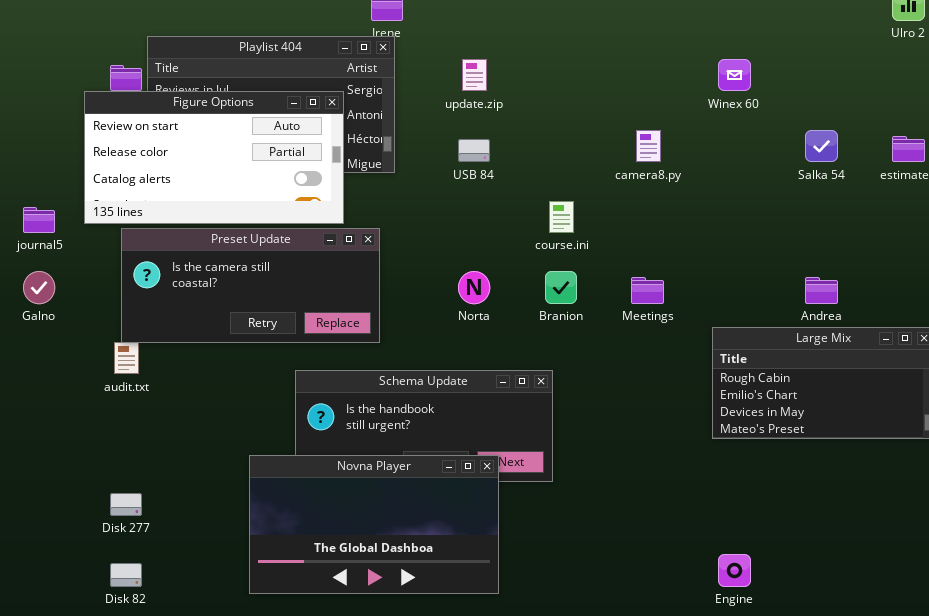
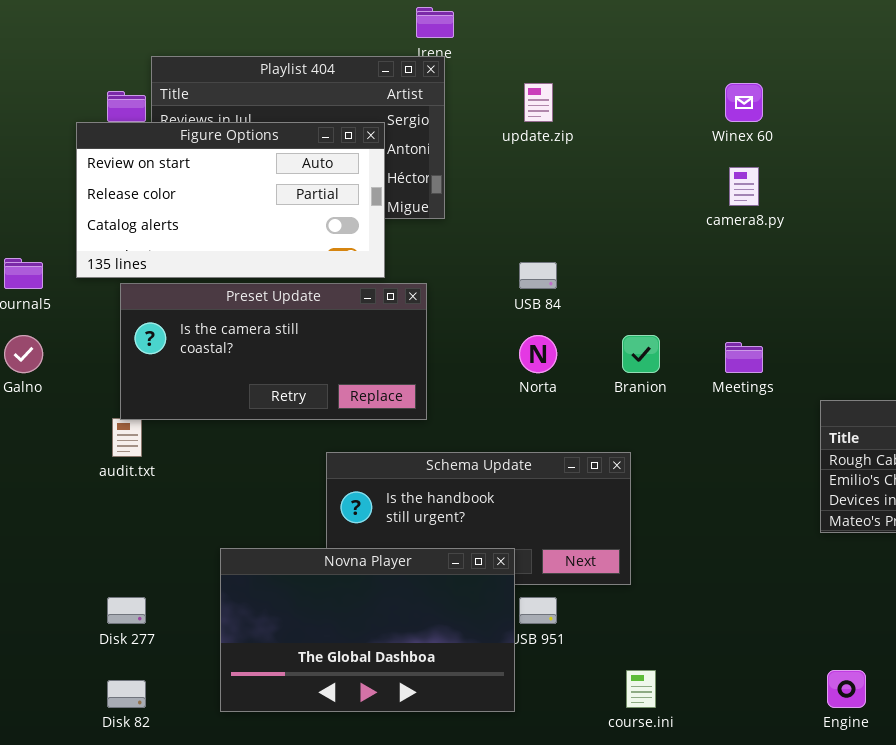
Winex 60: [718,59,751,91] -> [725,83,763,122], moved
USB 84: [458,139,490,162] -> [519,262,557,289], moved
course.ini: [549,201,574,233] -> [626,670,656,708], moved
Novna Player: [249,455,499,594] -> [220,548,515,712], moved

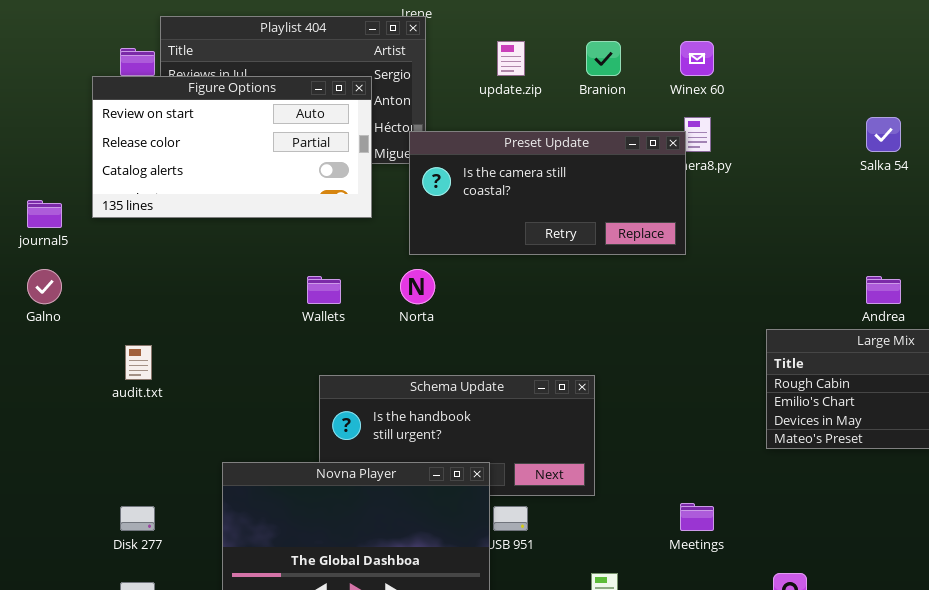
Preset Update: [120,283,427,420] -> [409,131,686,255], moved
Norta: [519,335,557,373] -> [400,269,435,304], moved
Branion: [622,335,660,373] -> [586,41,621,76], moved
Meetings: [725,342,763,373] -> [680,503,714,531], moved

